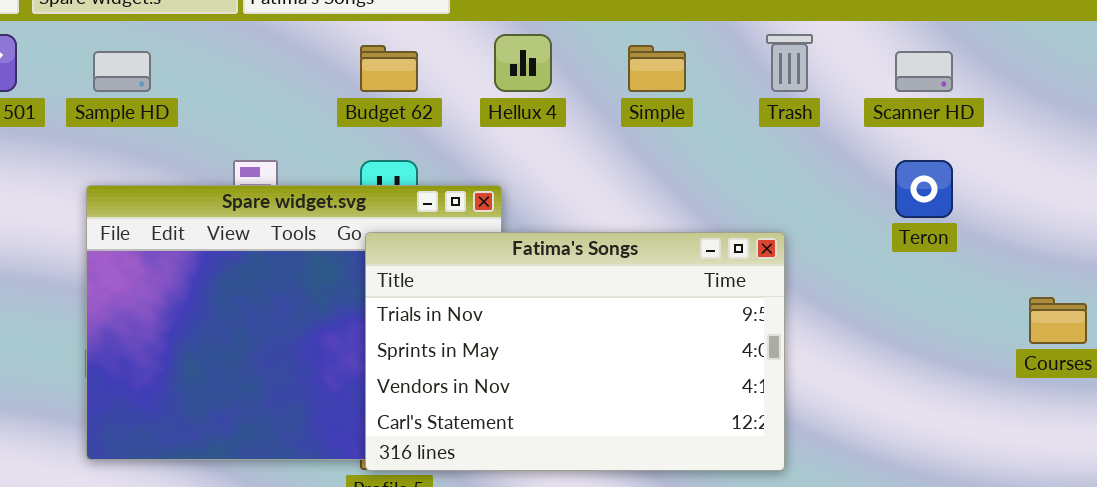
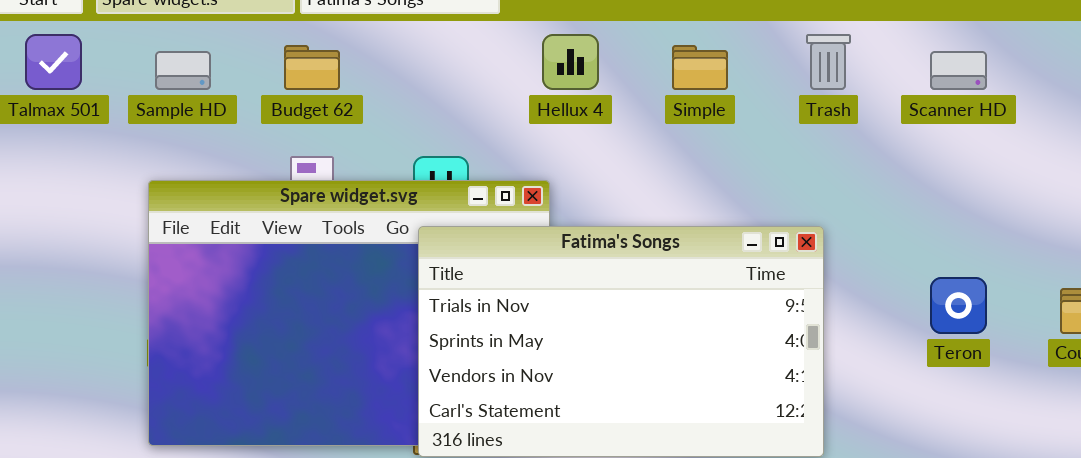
Budget 62: [360,45,418,92] -> [284,45,340,90], moved
Teron: [895,160,953,218] -> [930,277,987,334], moved

